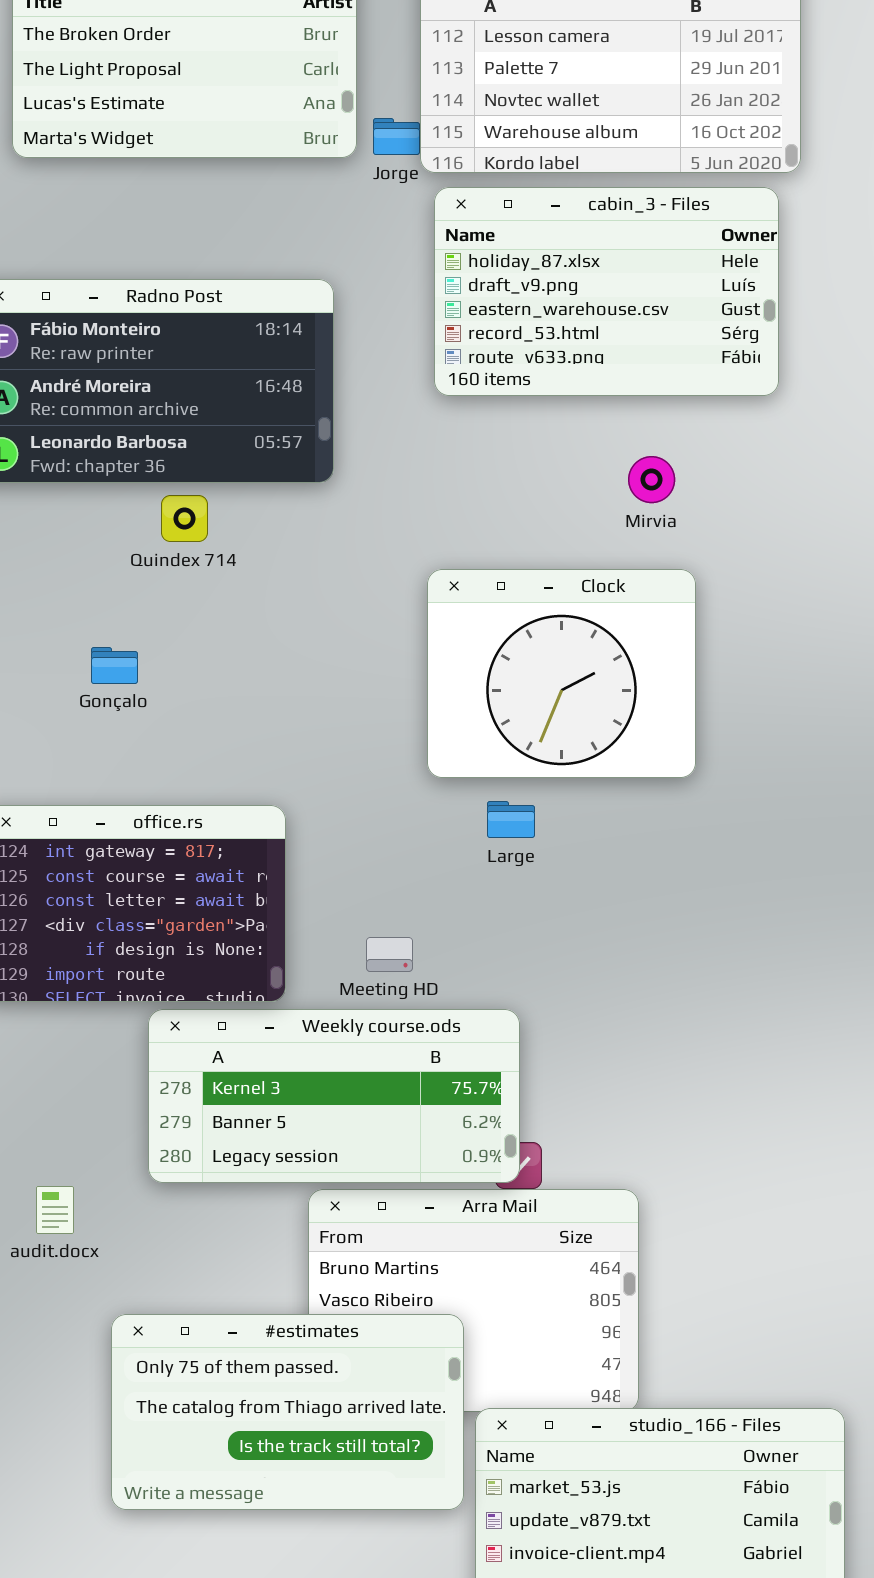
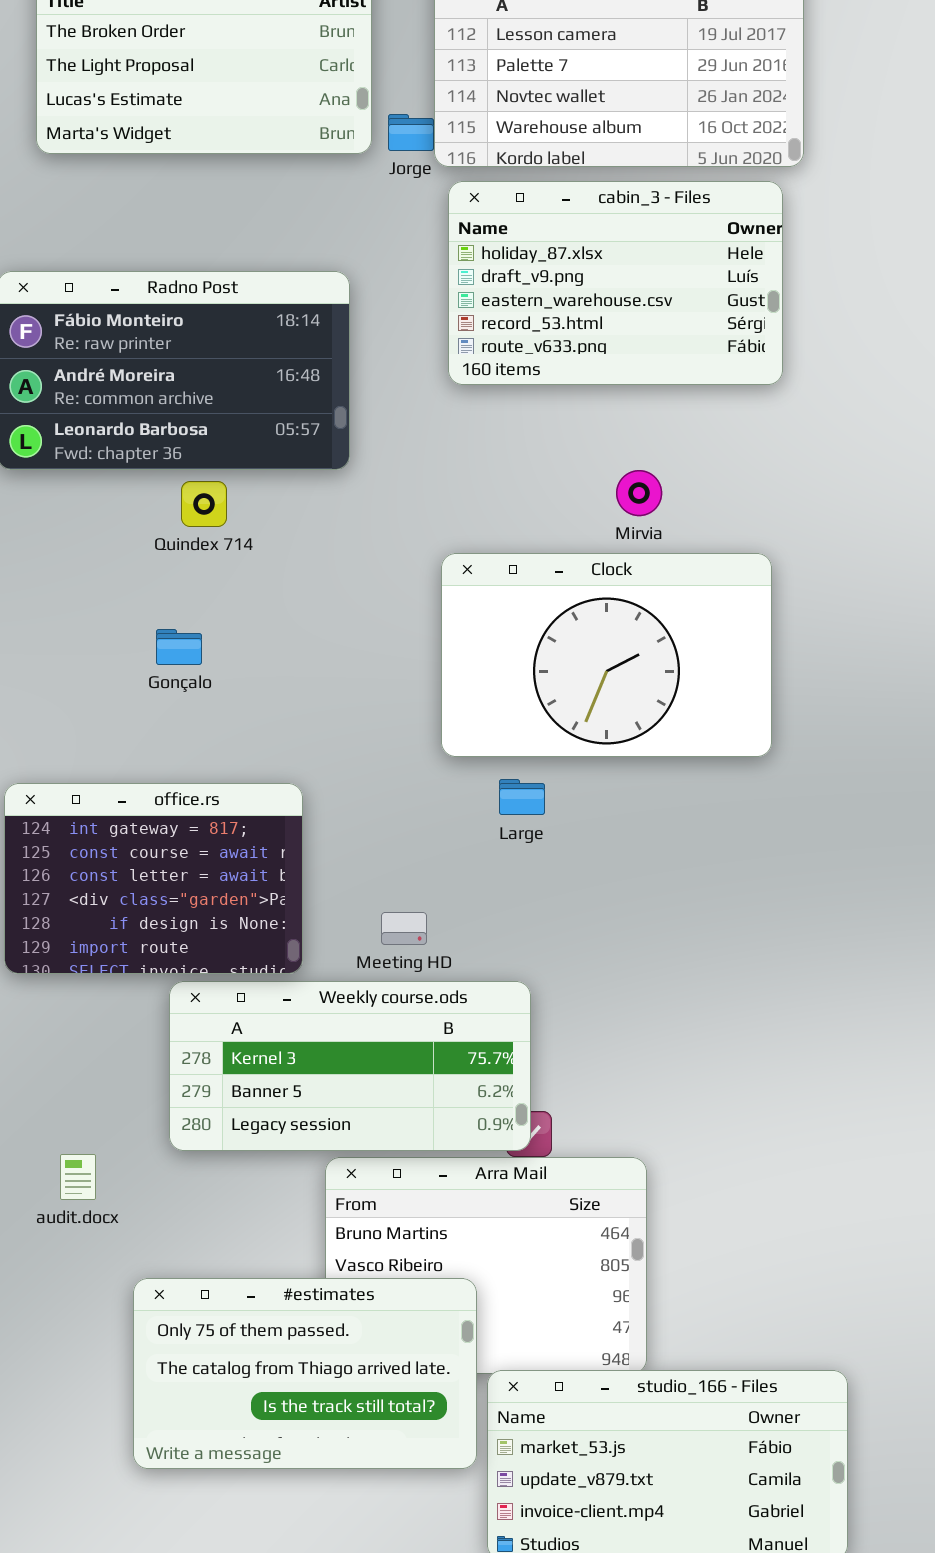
Mirvia: [628,456,675,503] -> [616,470,662,516], moved
Clock: [427,569,696,778] -> [441,553,772,757], resized
Gonçalo: [91,647,138,684] -> [156,629,202,665], moved

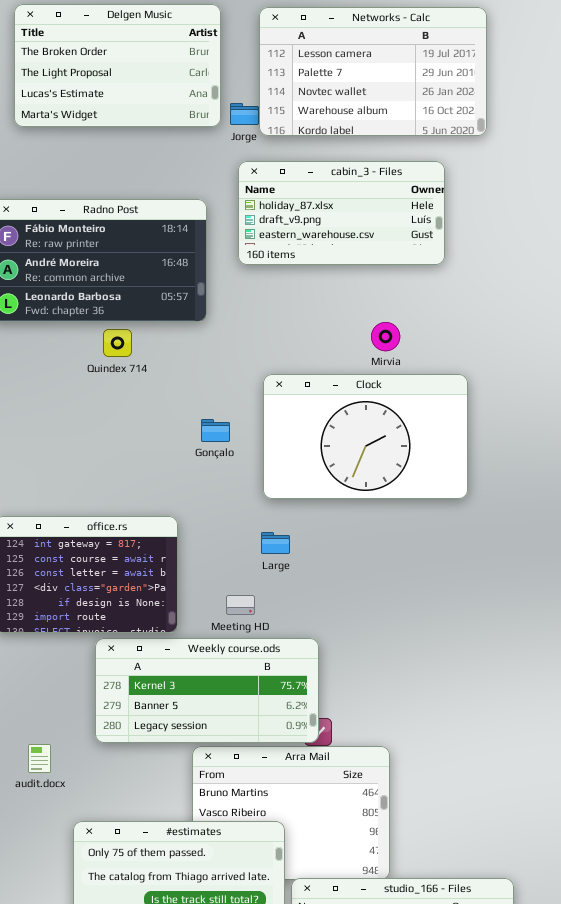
cabin_3 - Files: [448,181,783,385] -> [238,161,445,265], moved, resized
Gonçalo: [156,629,202,665] -> [201,419,230,442], moved
Large: [499,779,545,815] -> [261,532,290,554], moved

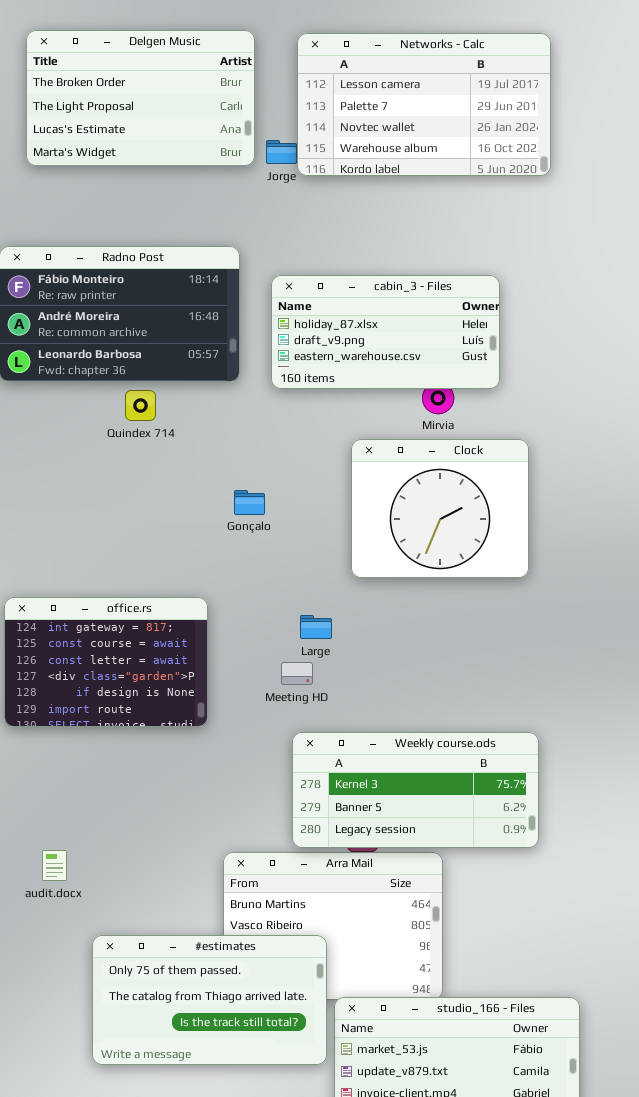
cabin_3 - Files: [238,161,445,265] -> [271,275,500,389], moved
Clock: [263,374,468,499] -> [351,439,529,578], resized
Meeting HD: [226,595,255,615] -> [281,662,313,685], moved
Weekly course.ods: [95,638,319,743] -> [292,732,539,848], moved

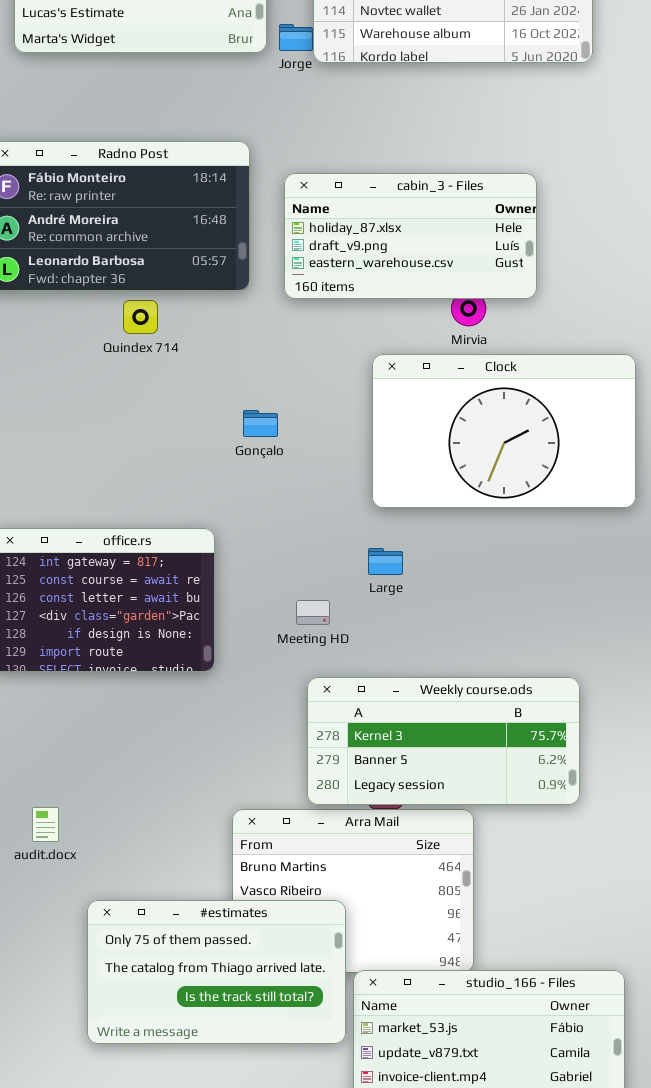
Clock: [351,439,529,578] -> [372,354,636,508], resized
Large: [300,615,332,639] -> [368,548,403,575], moved

